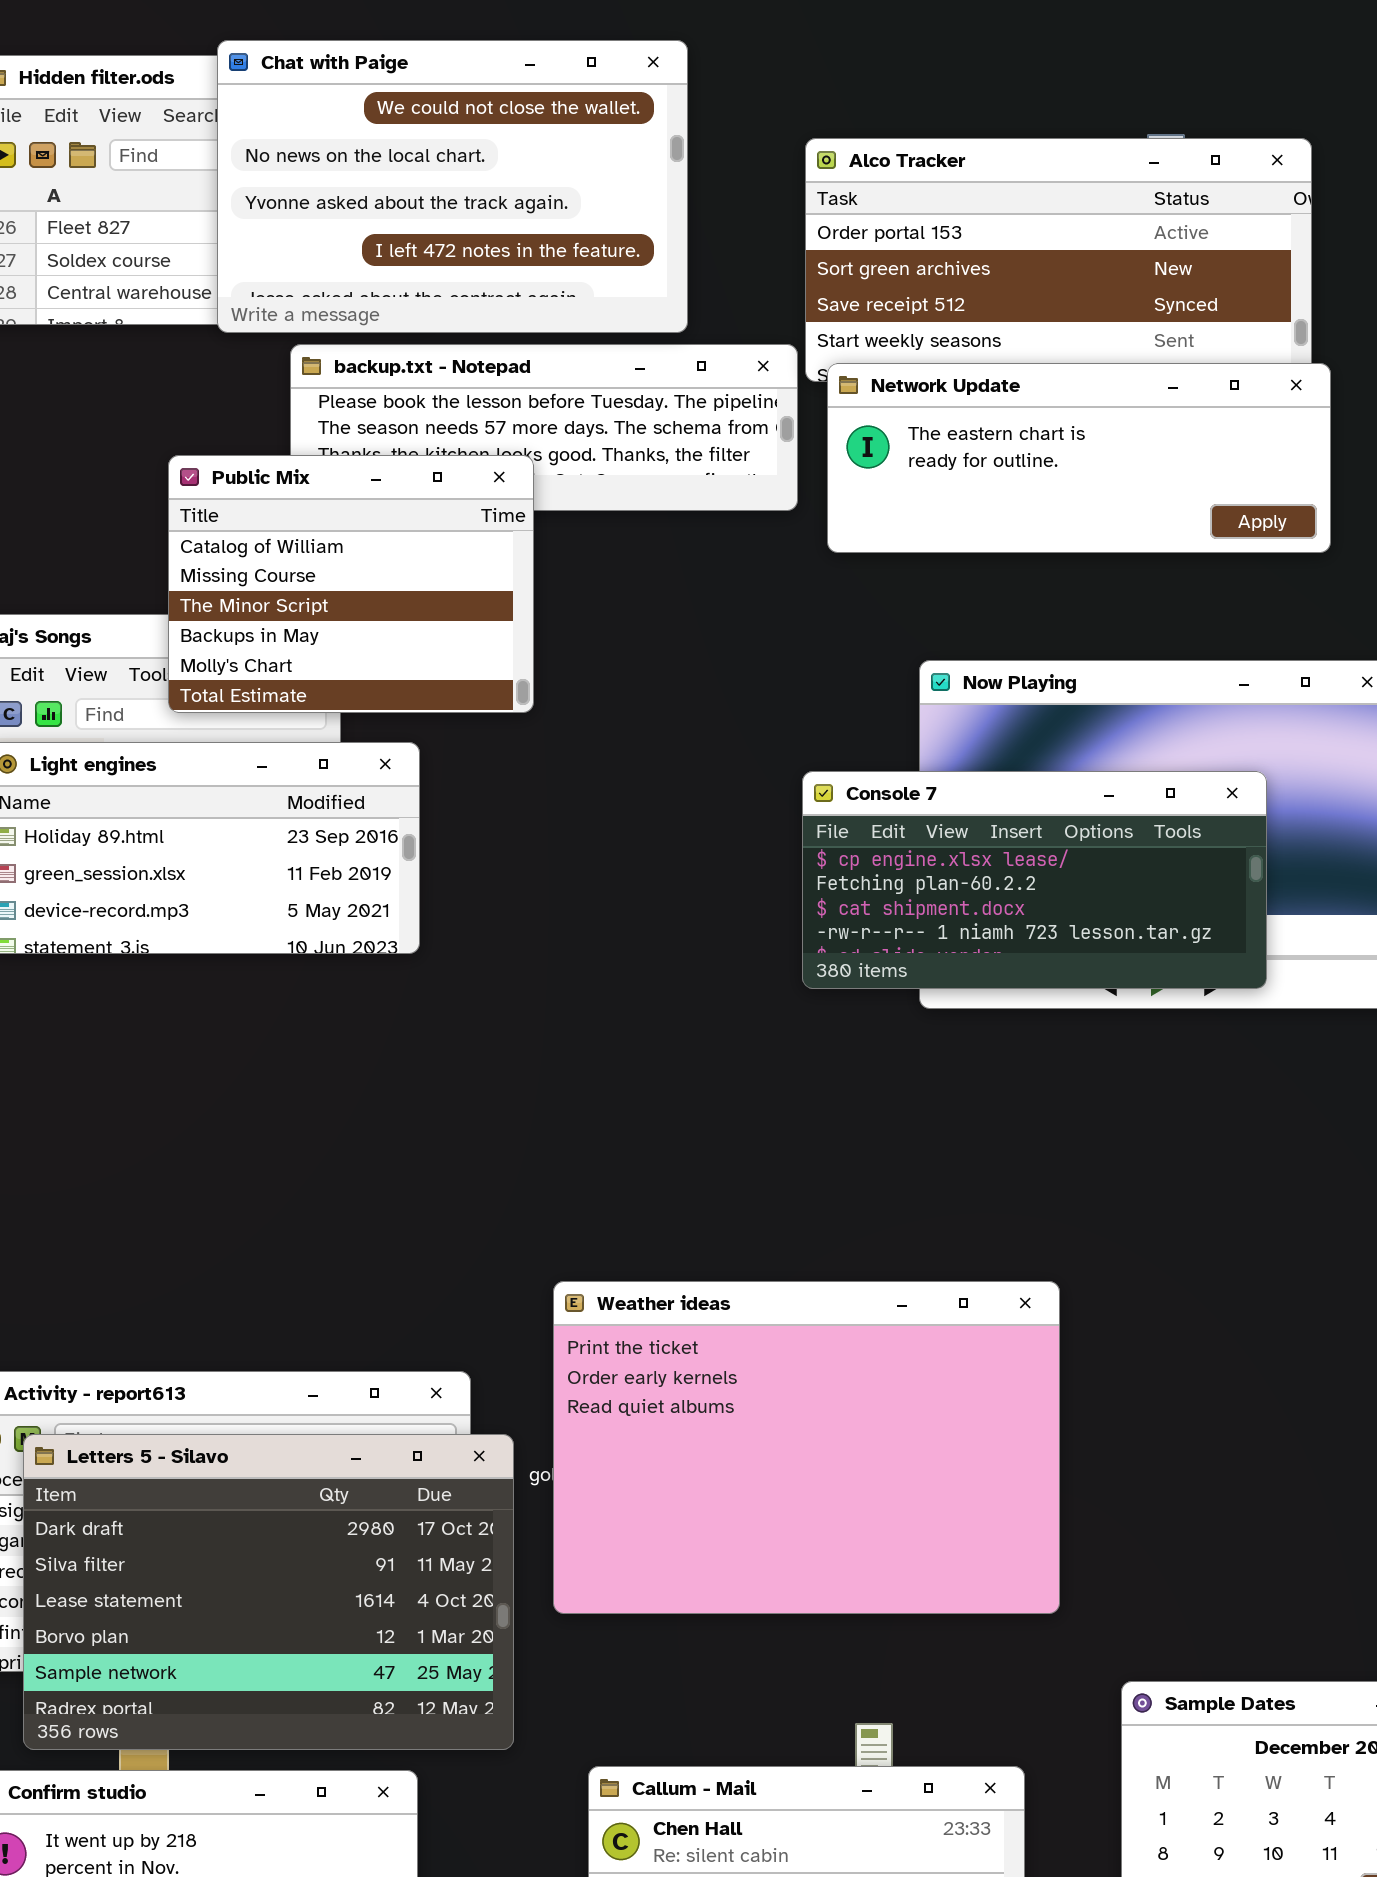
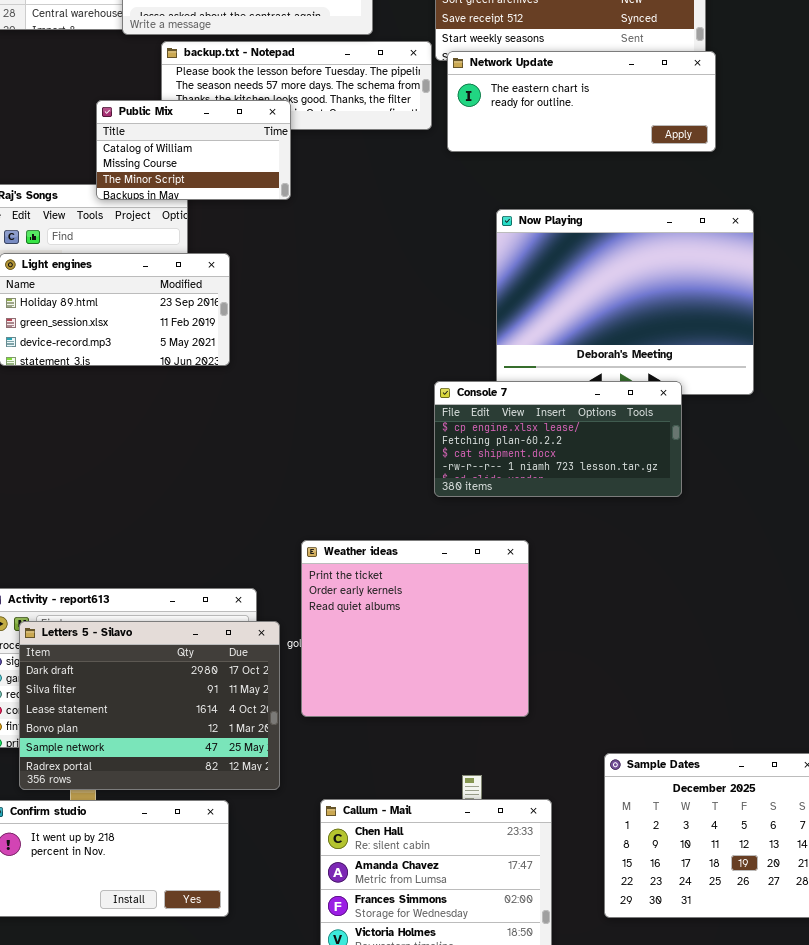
Public Mix: [168,455,534,713] -> [96,100,291,200], resized
Console 7: [802,771,1267,989] -> [434,381,682,497], moved
Weather ideas: [553,1281,1060,1614] -> [301,540,529,717], resized

